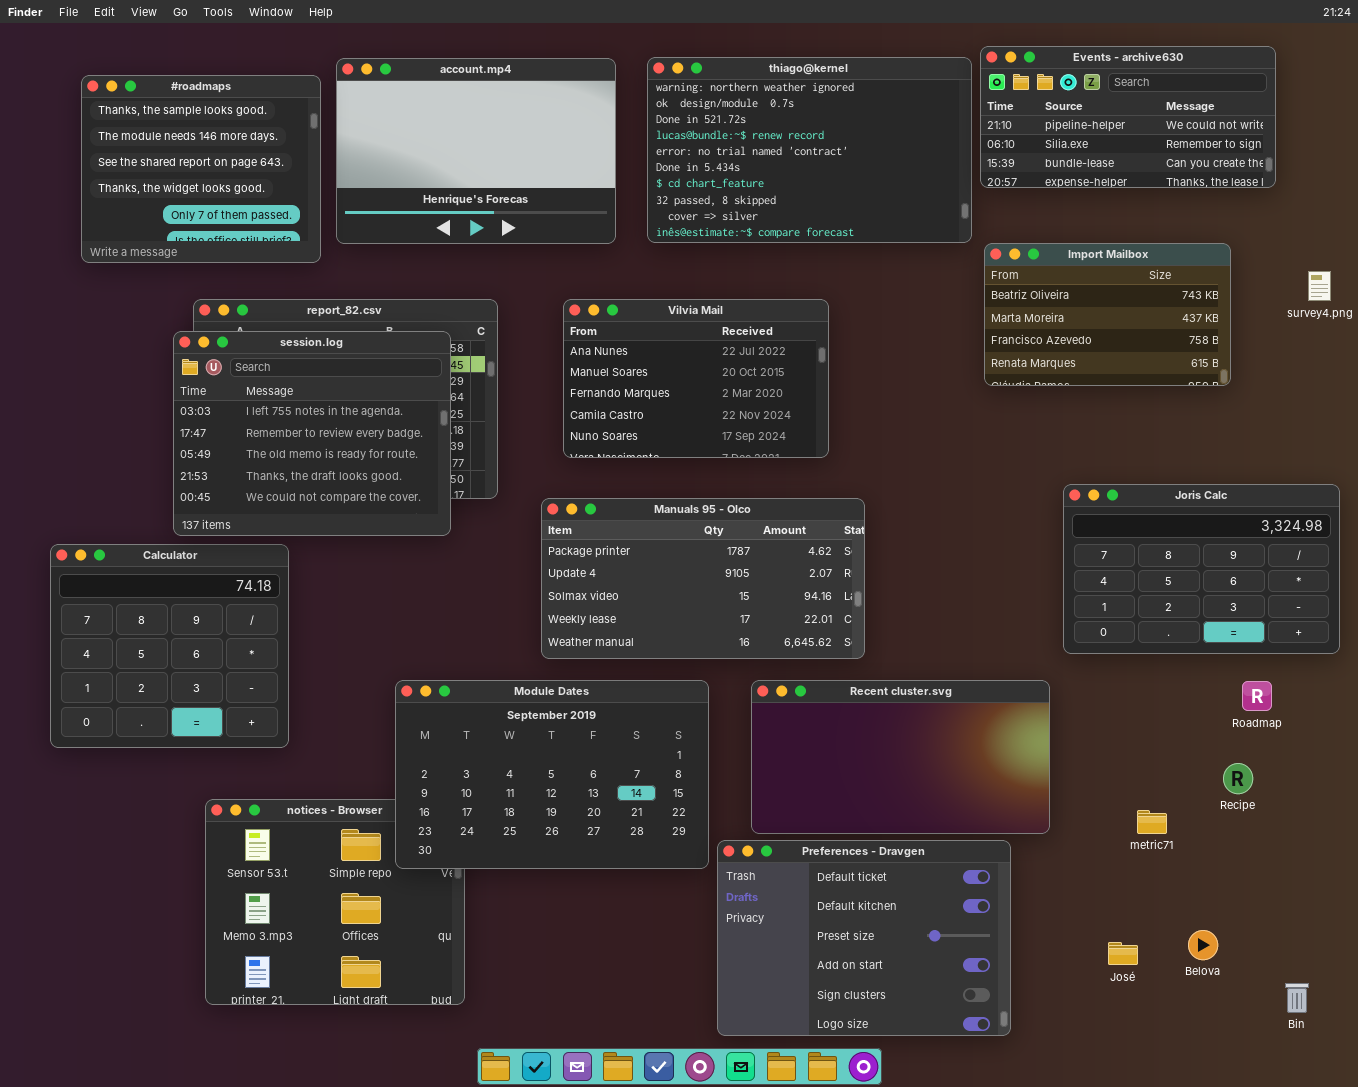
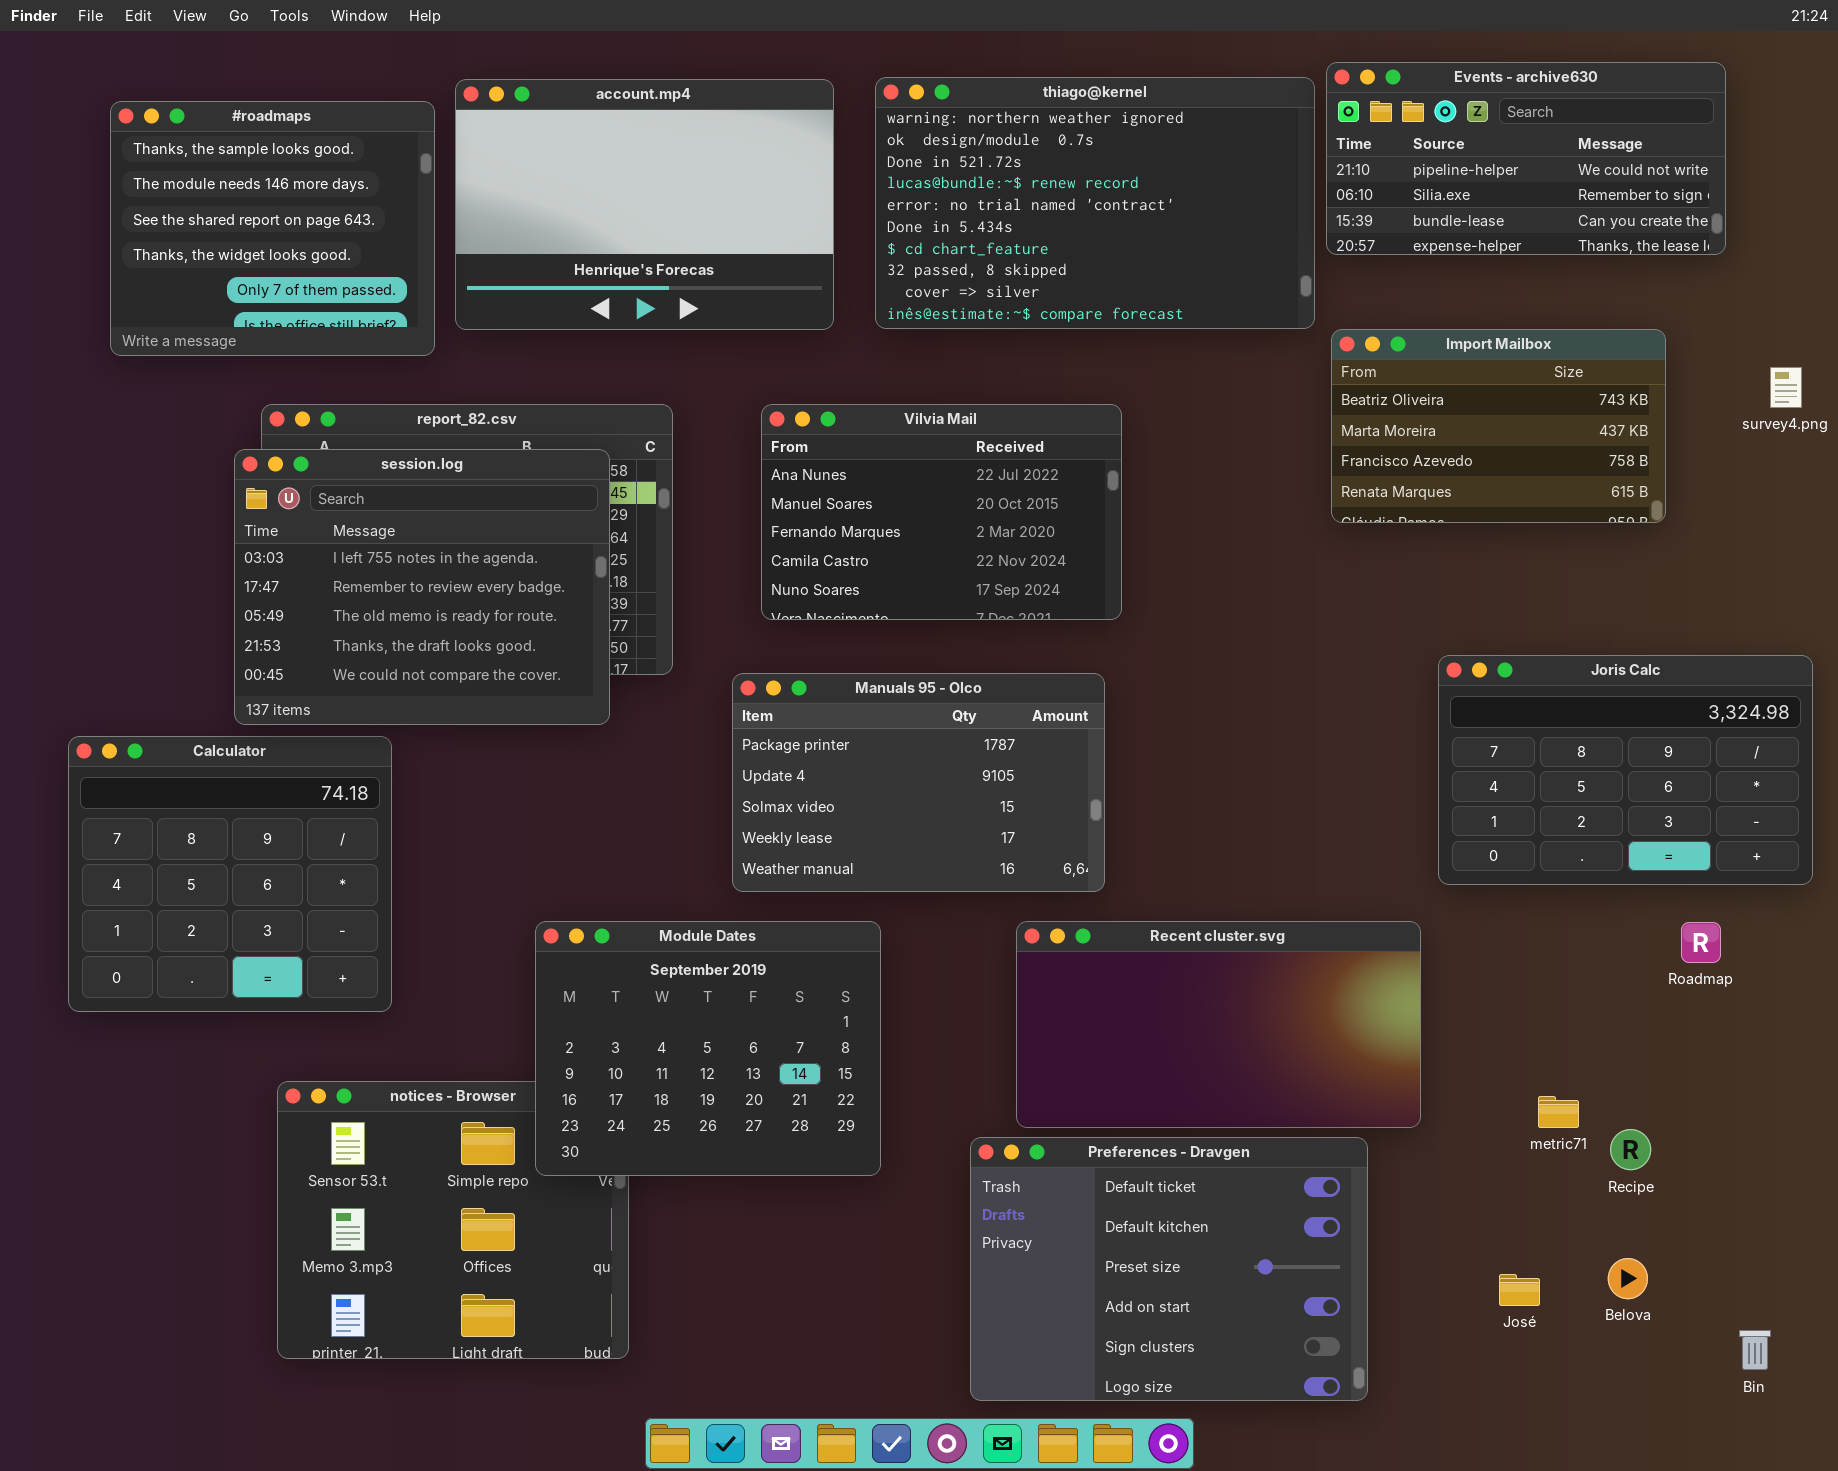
Manuals 95 - Olco: [541,498,865,659] -> [732,673,1105,892], resized
Module Dates: [395,680,709,869] -> [535,921,881,1176], resized
Recipe: [1223,763,1253,794] -> [1610,1129,1651,1170], moved

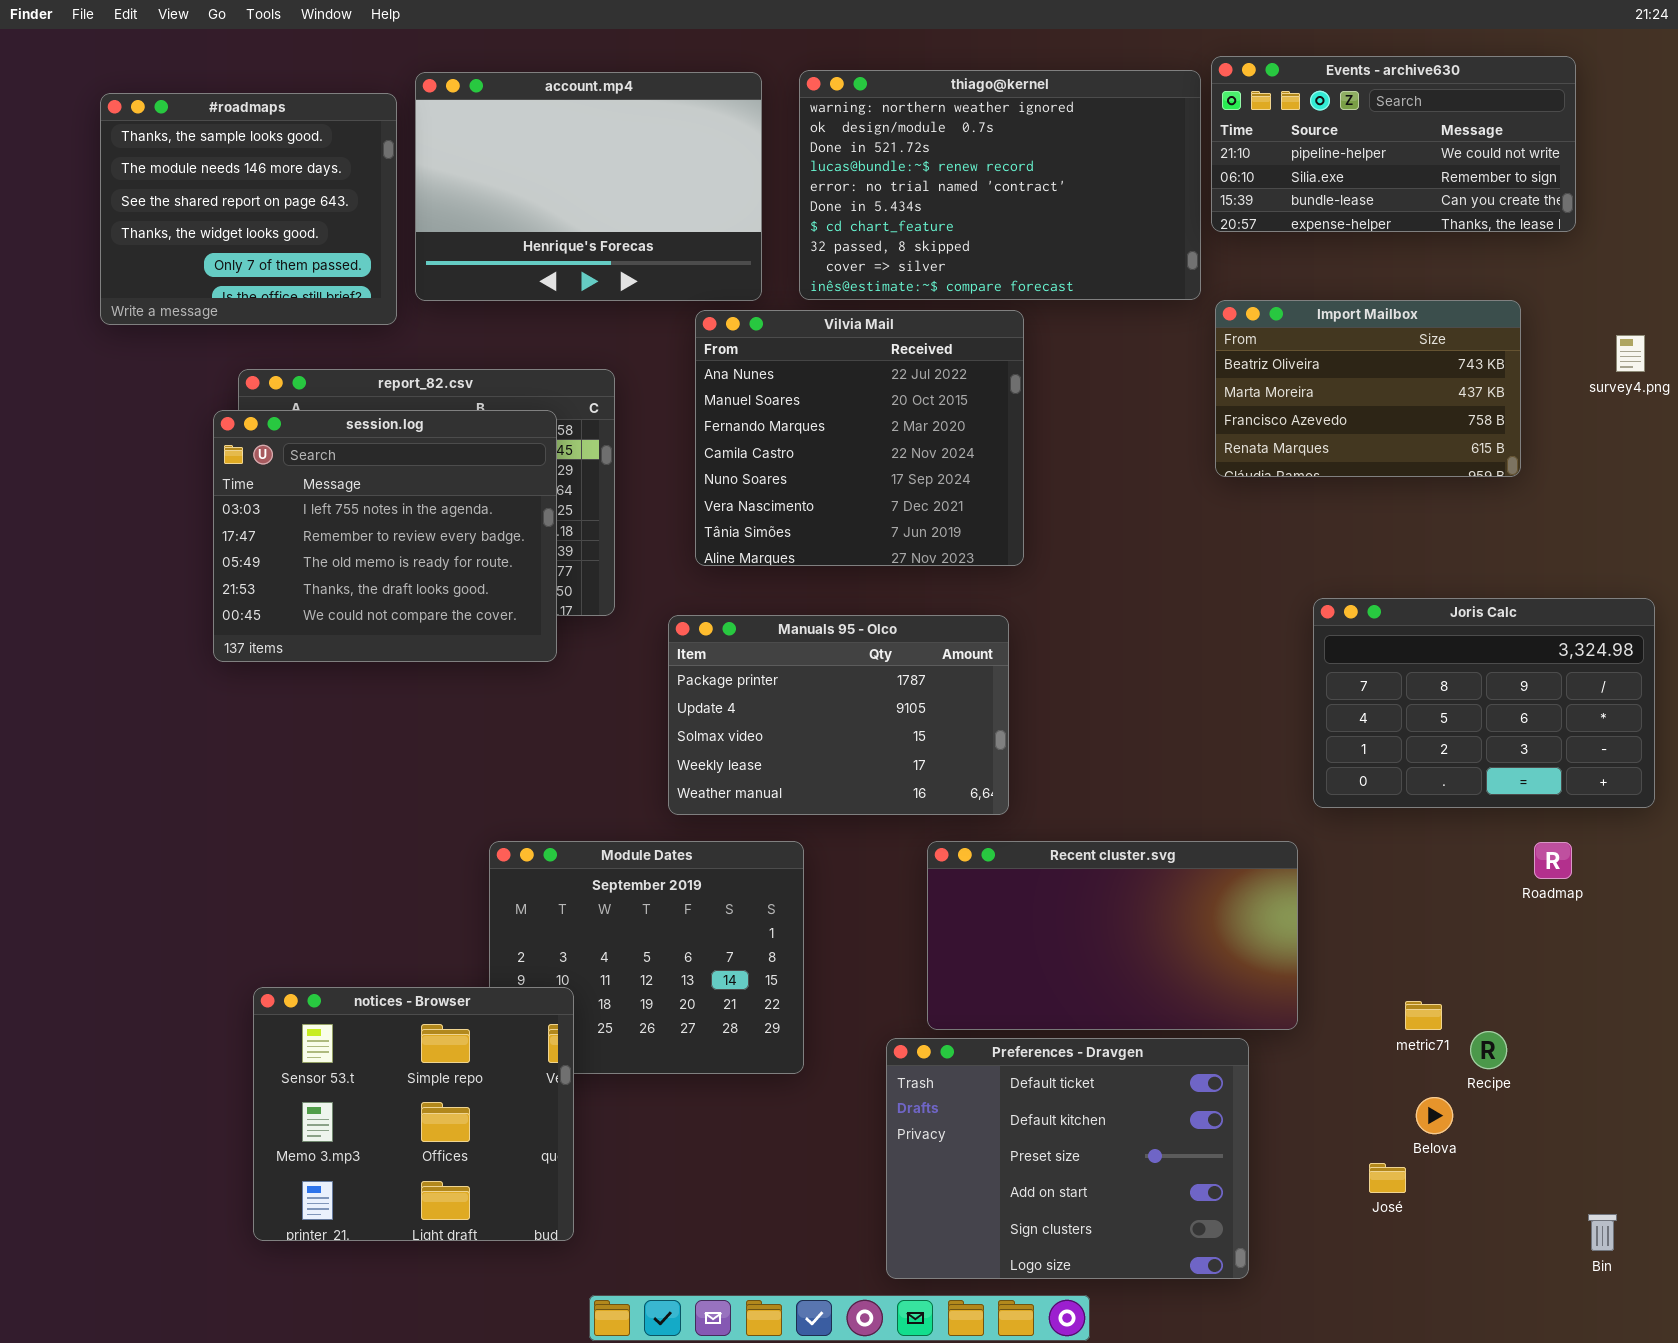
Vilvia Mail: [761,404,1122,620] -> [695,310,1024,566], resized
Calculator: [68,736,392,1012] -> none, closed
notices - Browser: [277,1081,629,1359] -> [253,987,574,1241], raised
Belova: [1608,1258,1648,1299] -> [1416,1097,1453,1134], moved

